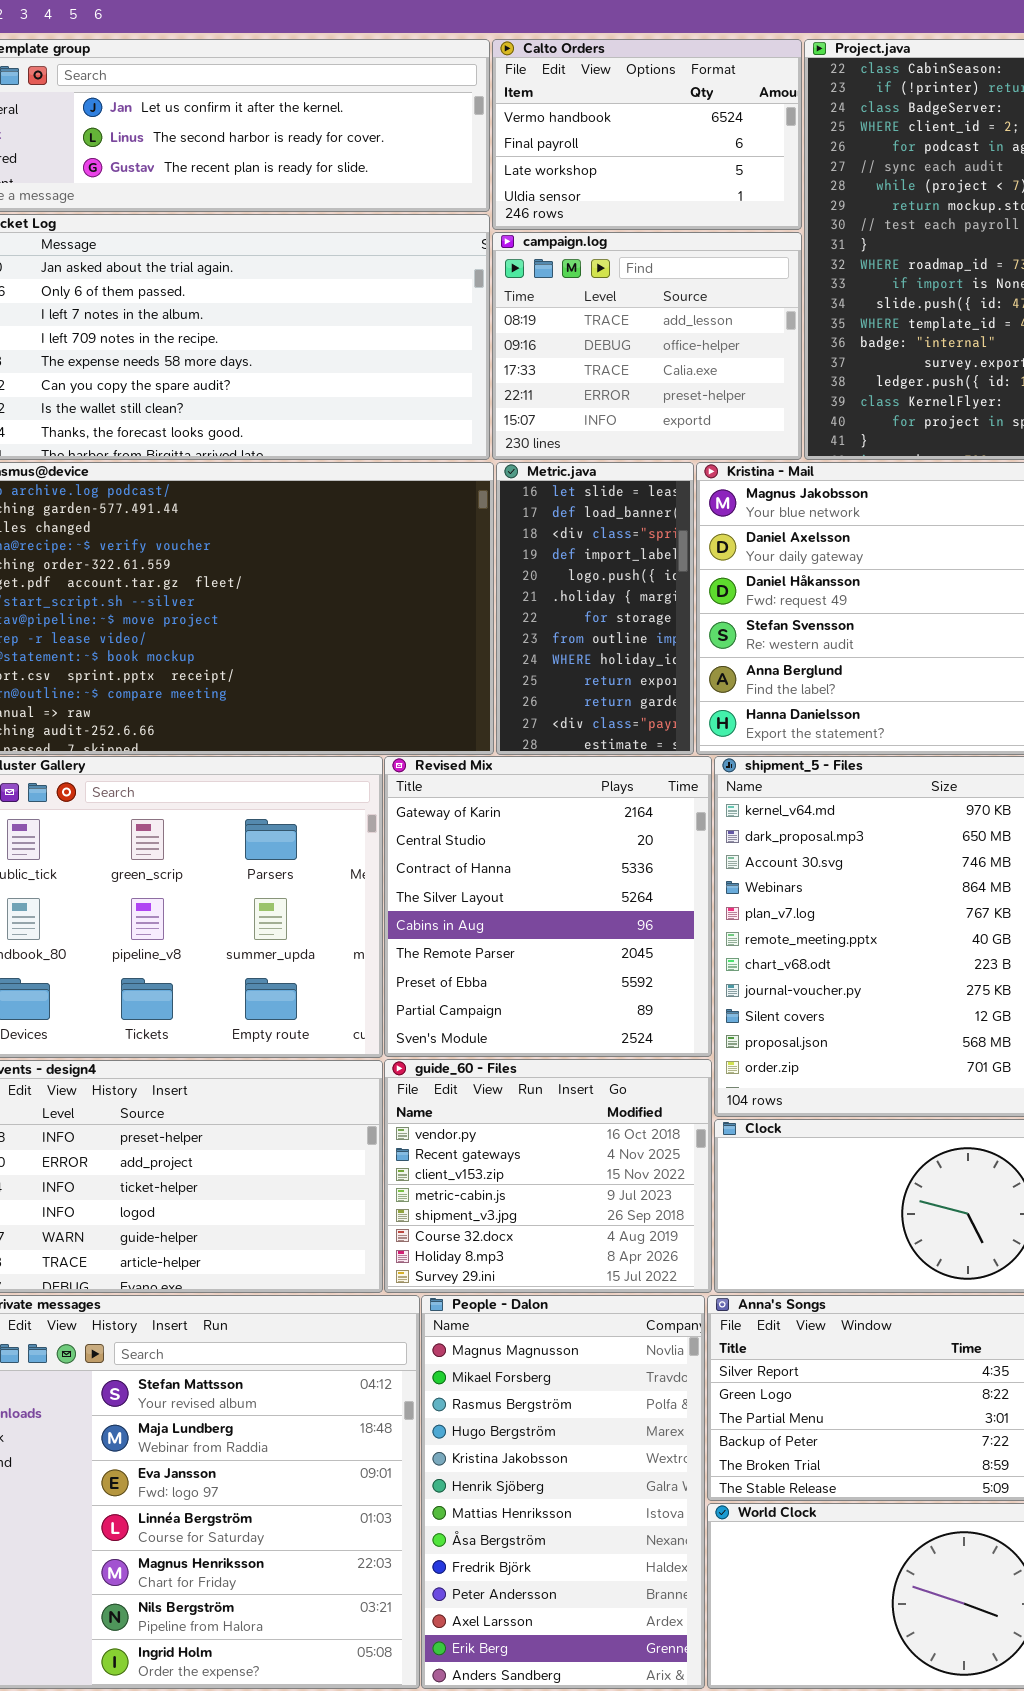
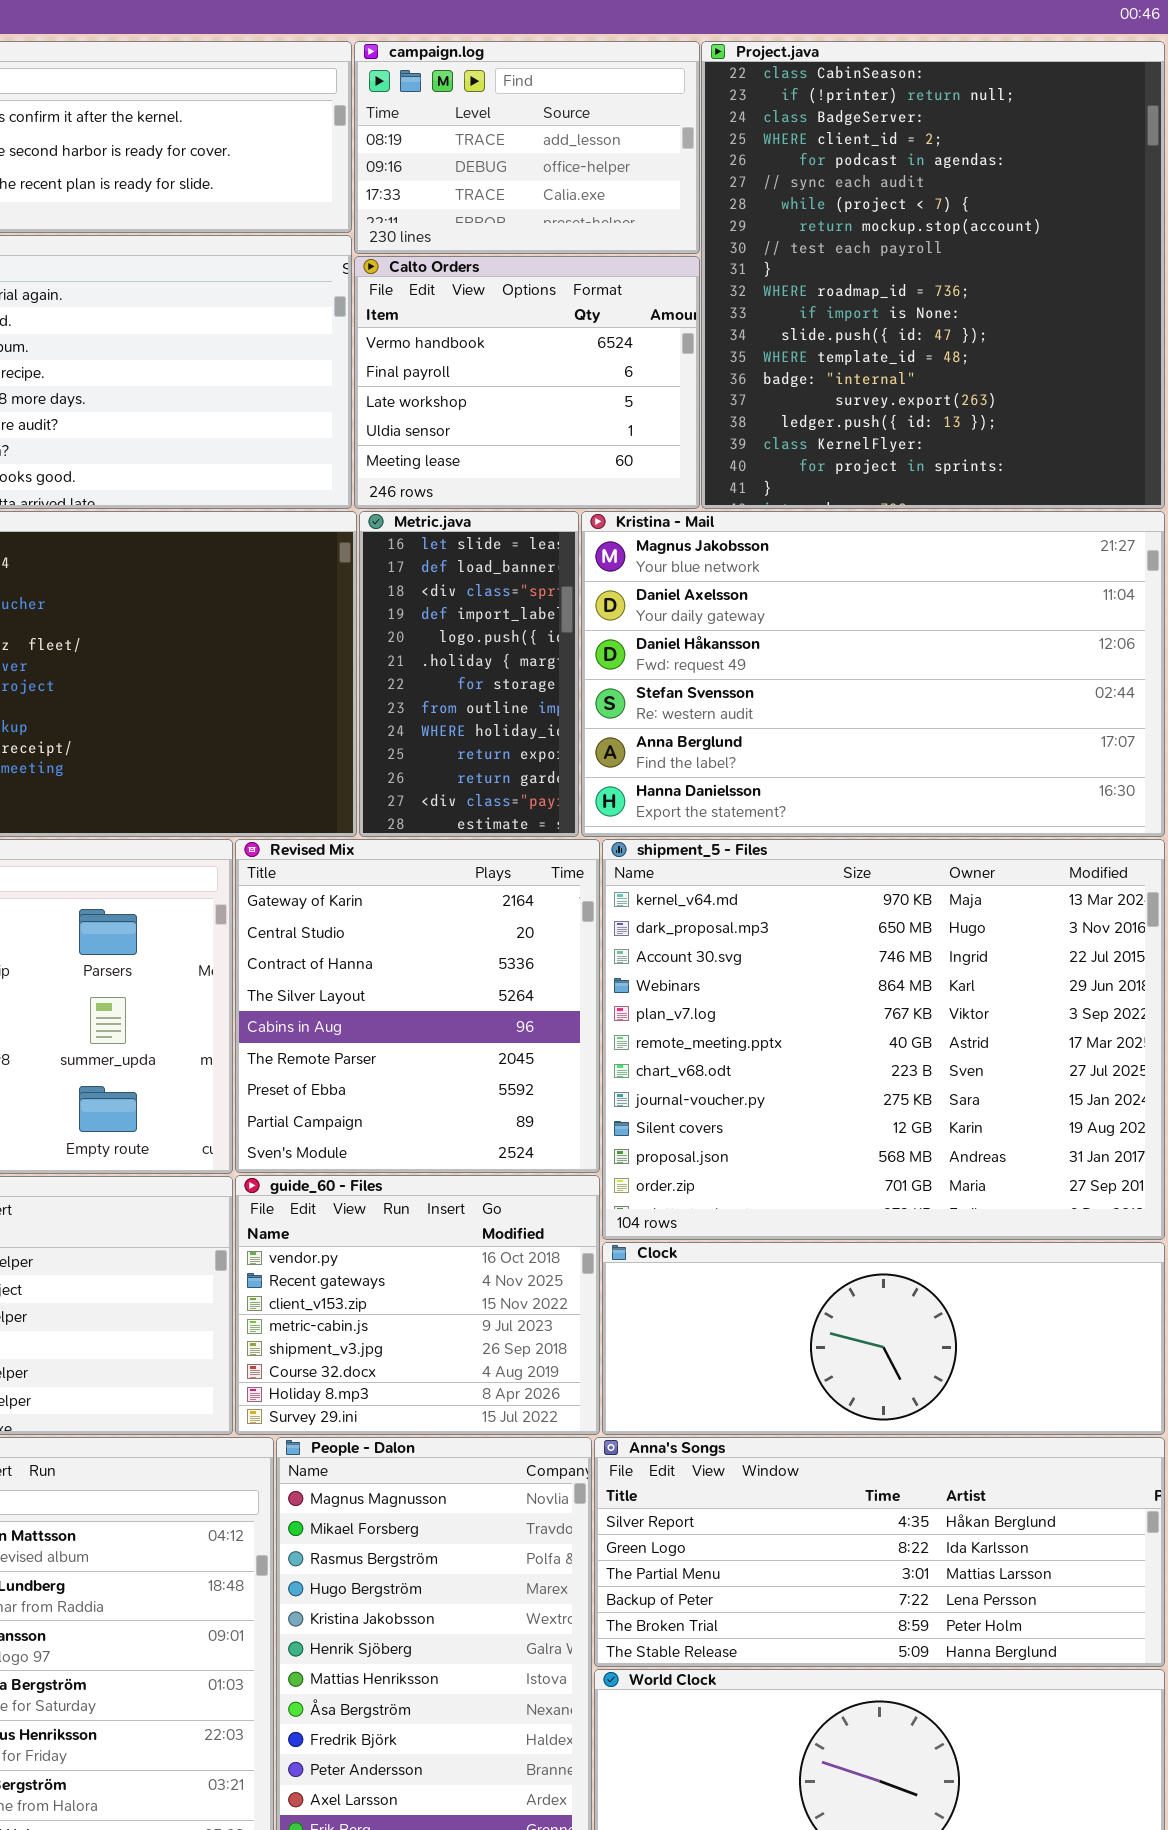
Calto Orders: [492,39,802,230] -> [354,256,700,509], moved, resized
campaign.log: [492,232,802,460] -> [354,41,700,254], moved, resized

